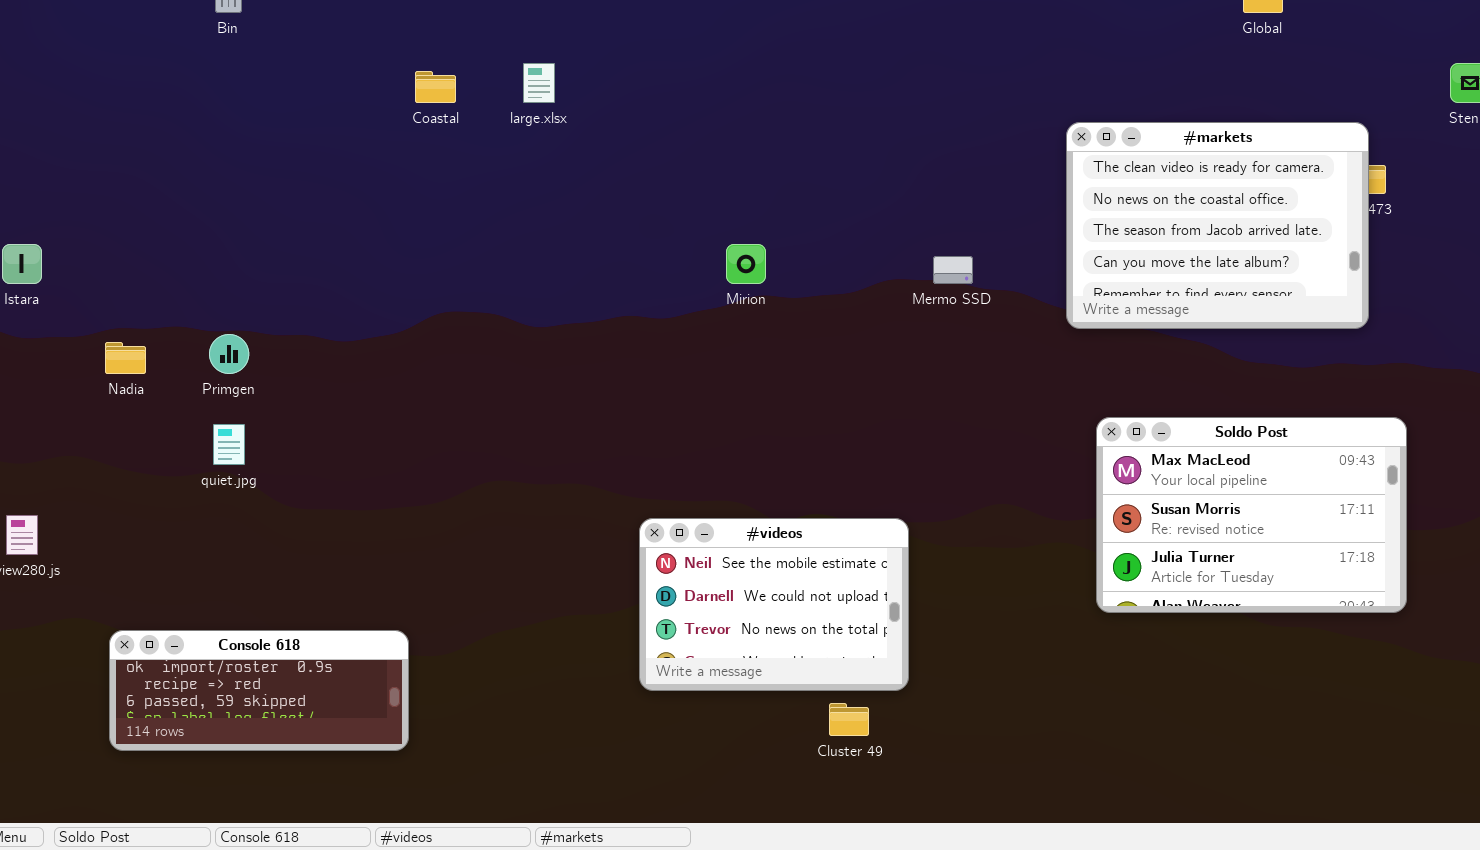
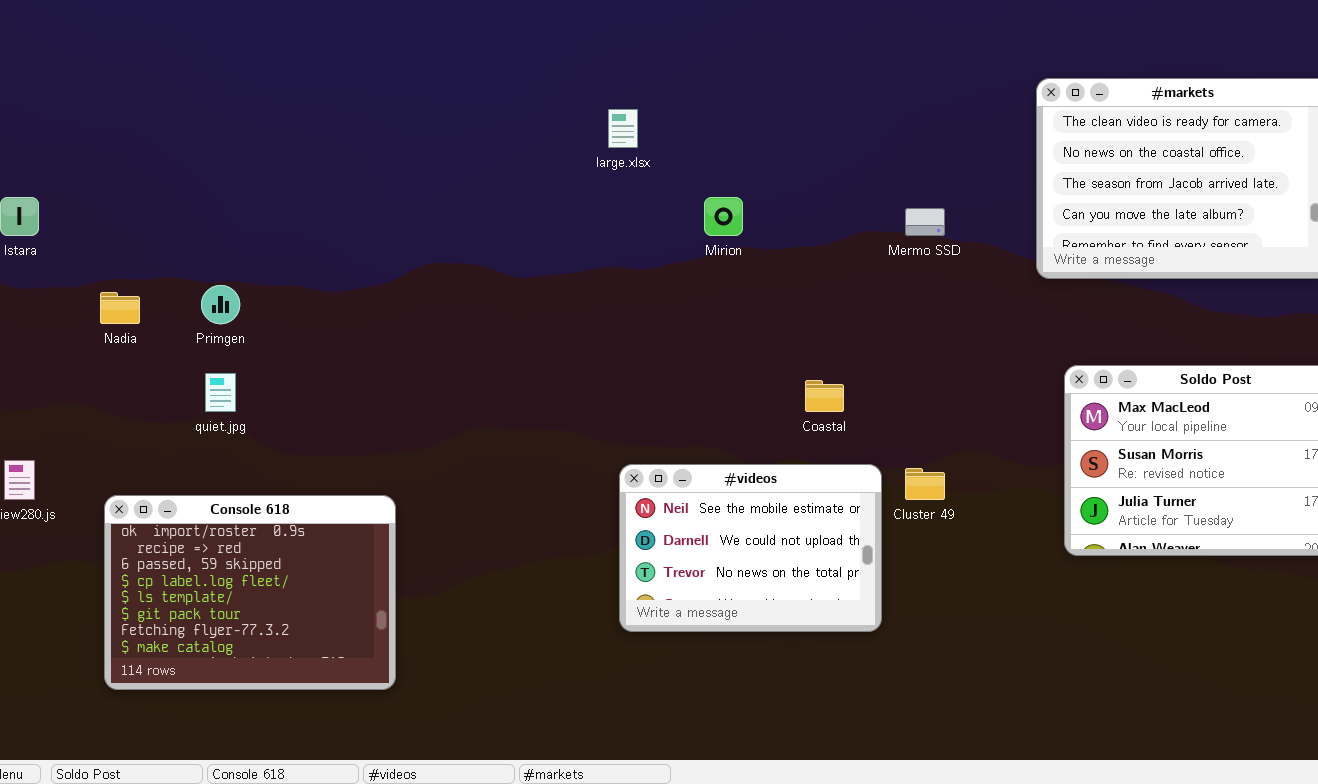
large.xlsx: [523,63,555,103] -> [608,109,638,148], moved
Coastal: [415,71,456,103] -> [805,380,844,412], moved
Console 618: [109,630,409,751] -> [104,495,396,690], resized
Cluster 49: [829,703,869,736] -> [905,468,945,500], moved

